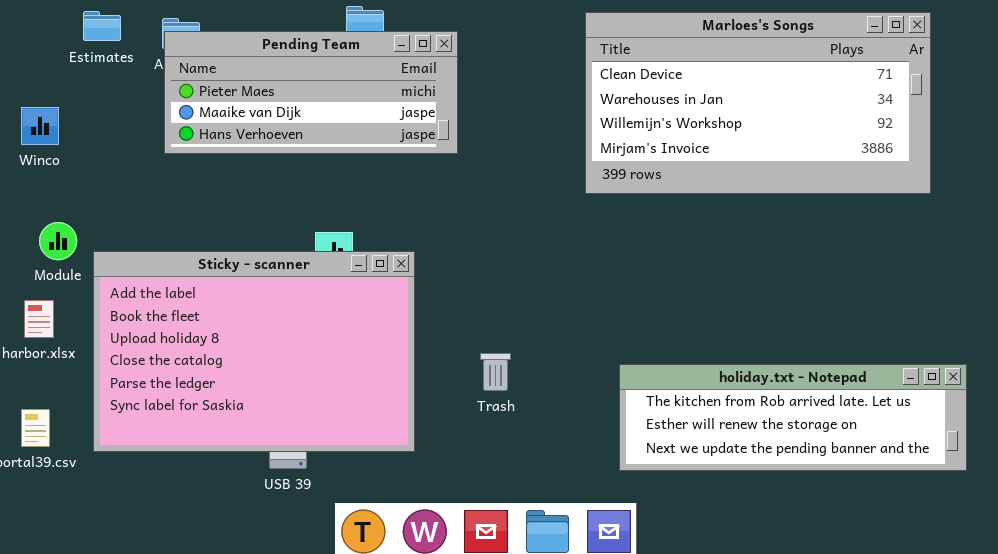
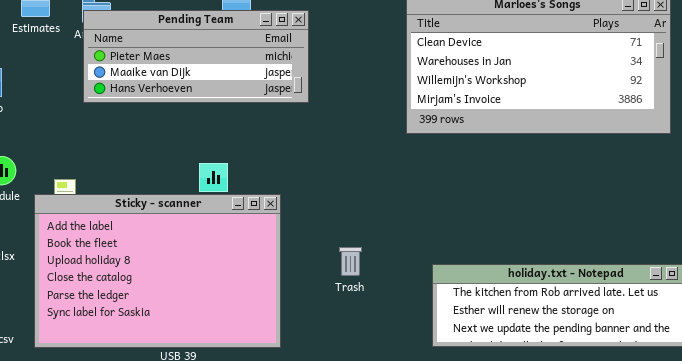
Sticky - scanner: [93,251,415,452] -> [34,194,281,348], moved
Trash: [480,353,511,391] -> [339,247,362,276], moved

